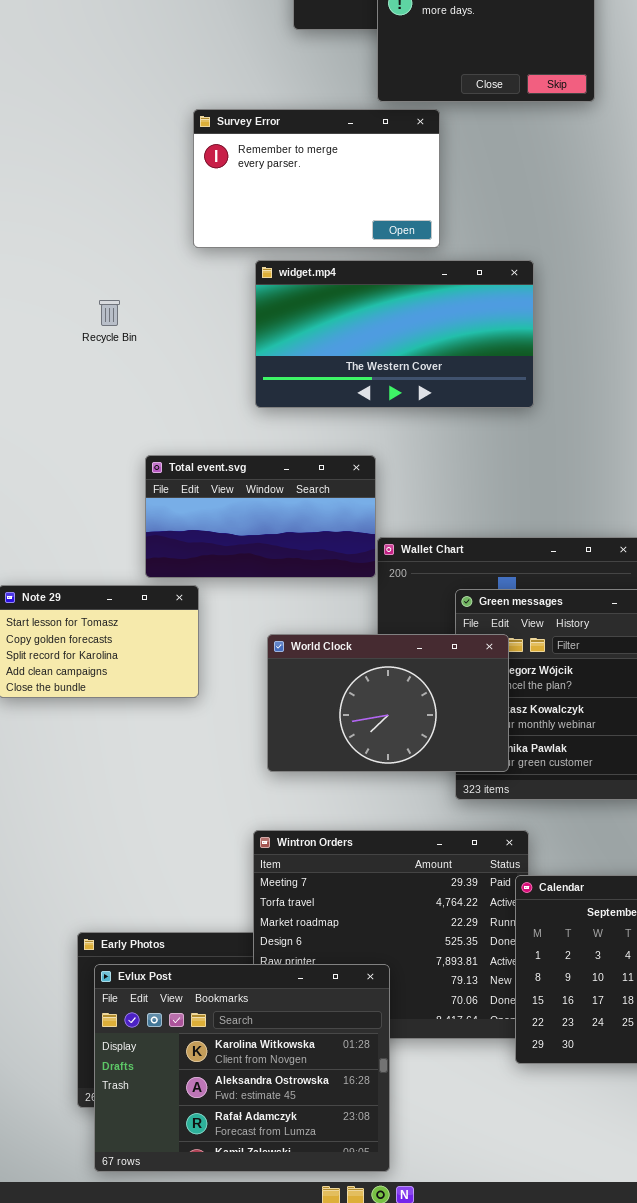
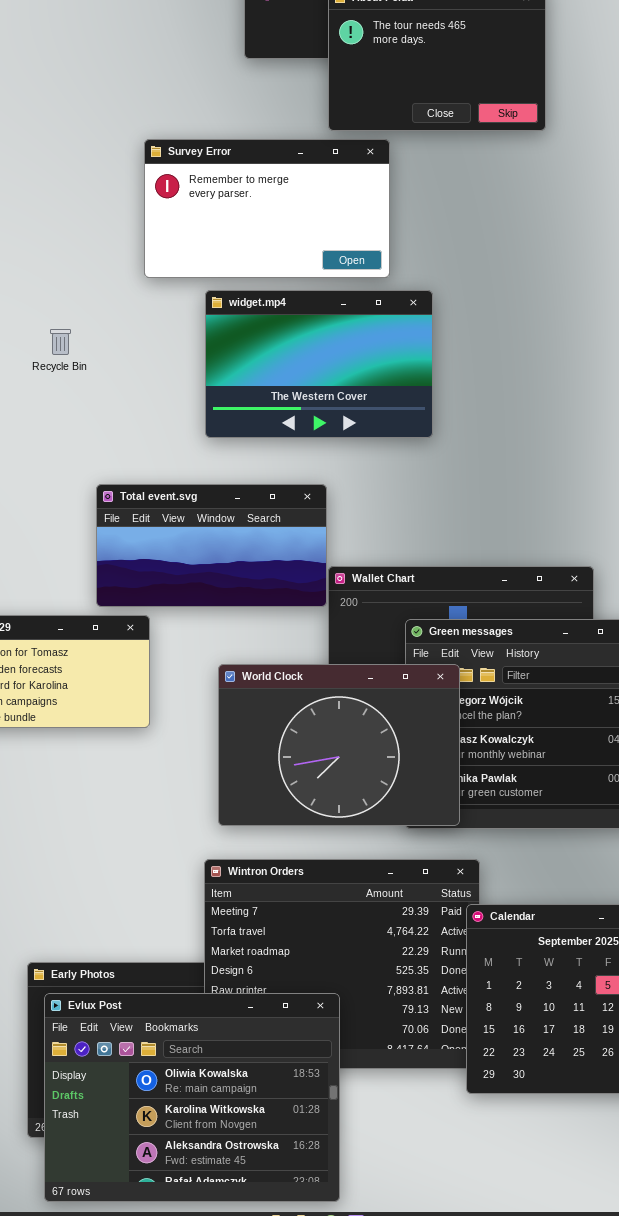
widget.mp4: [255,260,534,408] -> [205,290,433,438], resized
World Clock: [267,634,509,772] -> [218,664,460,826], resized
Evlux Post: [94,964,390,1172] -> [44,993,340,1202], scrolled up 1 row

